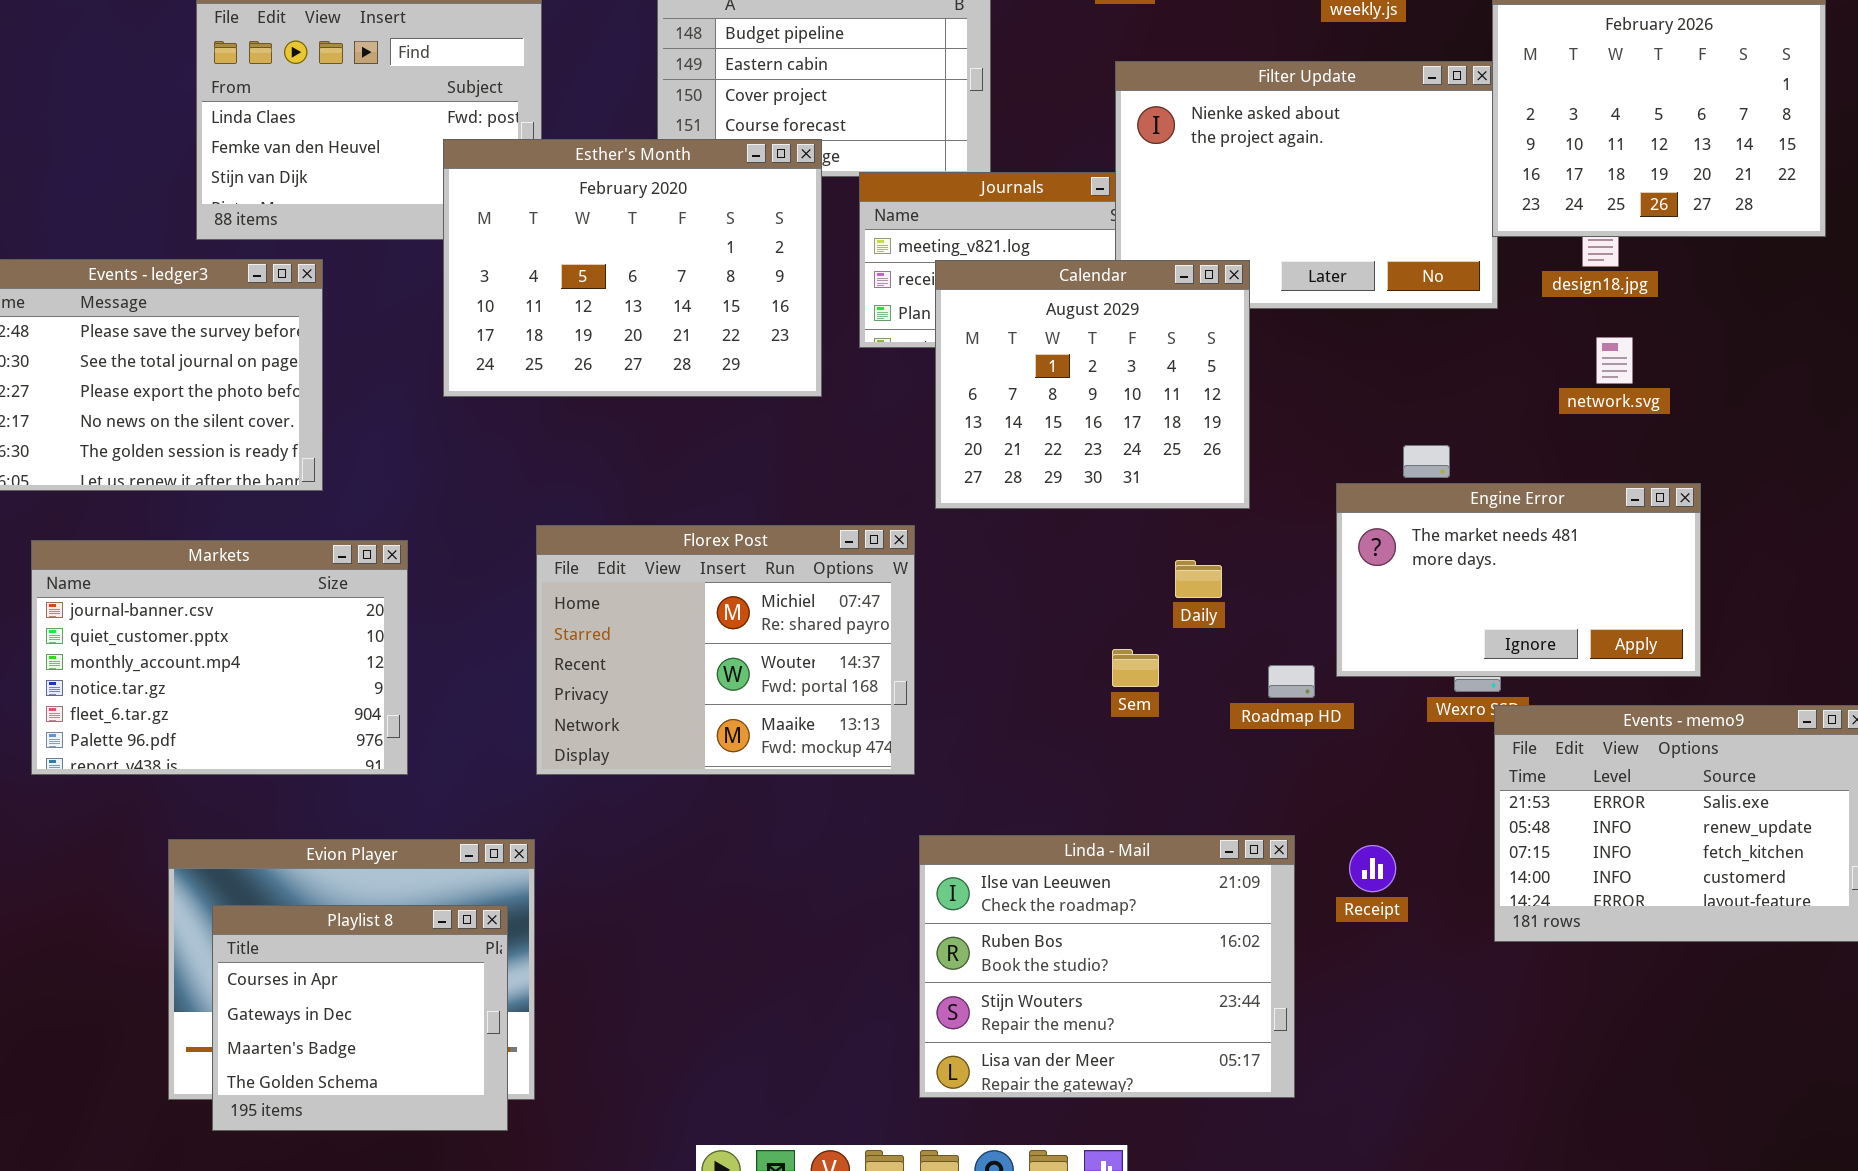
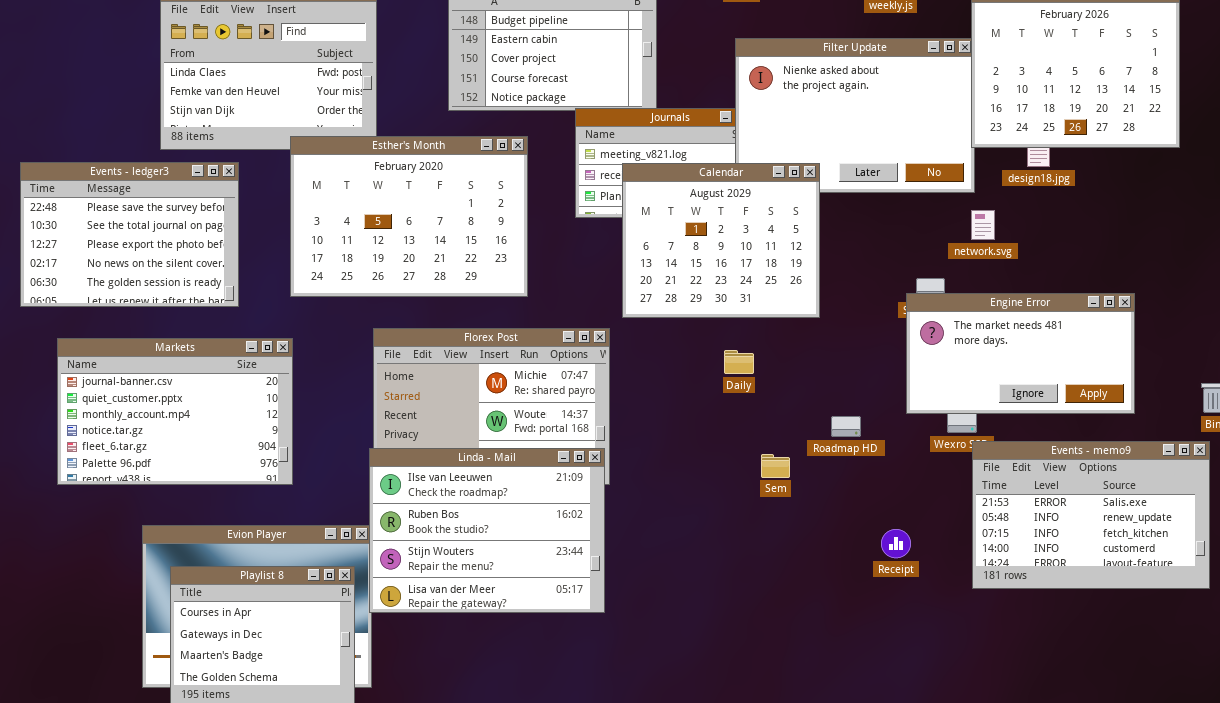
Esther's Month: [443,139,822,397] -> [290,136,528,297], moved
network.svg: [1596,337,1633,384] -> [971,210,995,240], moved
Engine Error: [1336,483,1701,677] -> [906,293,1135,414], moved
Daily: [1175,560,1222,598] -> [724,350,754,374], moved
Sem: [1112,649,1159,687] -> [761,454,790,478], moved
Linda - Mail: [919,835,1295,1098] -> [369,448,605,613], moved

